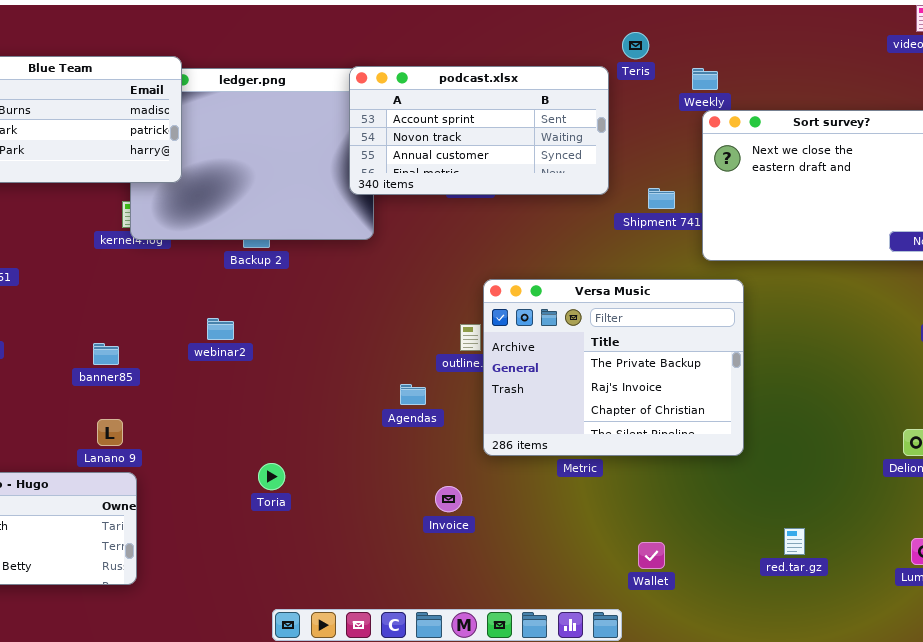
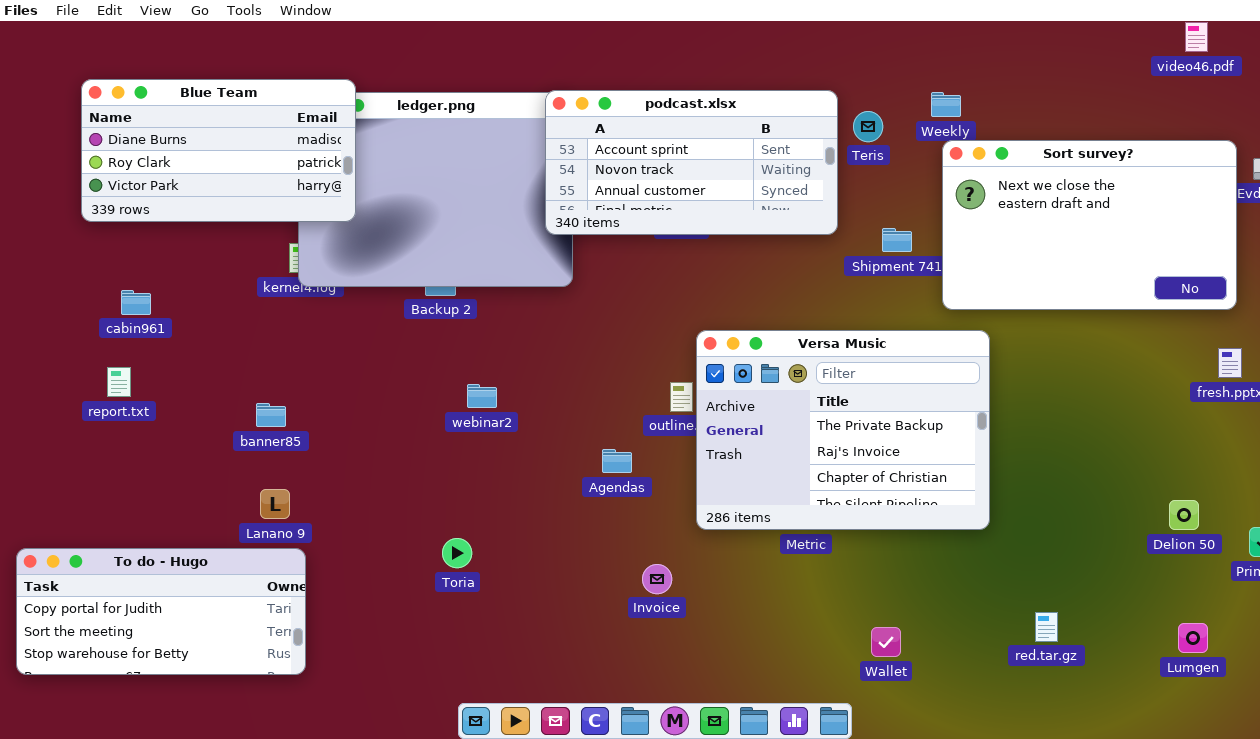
Teris: [622,32,649,59] -> [853,111,883,142], moved
webinar2: [207,318,234,340] -> [467,384,497,408], moved

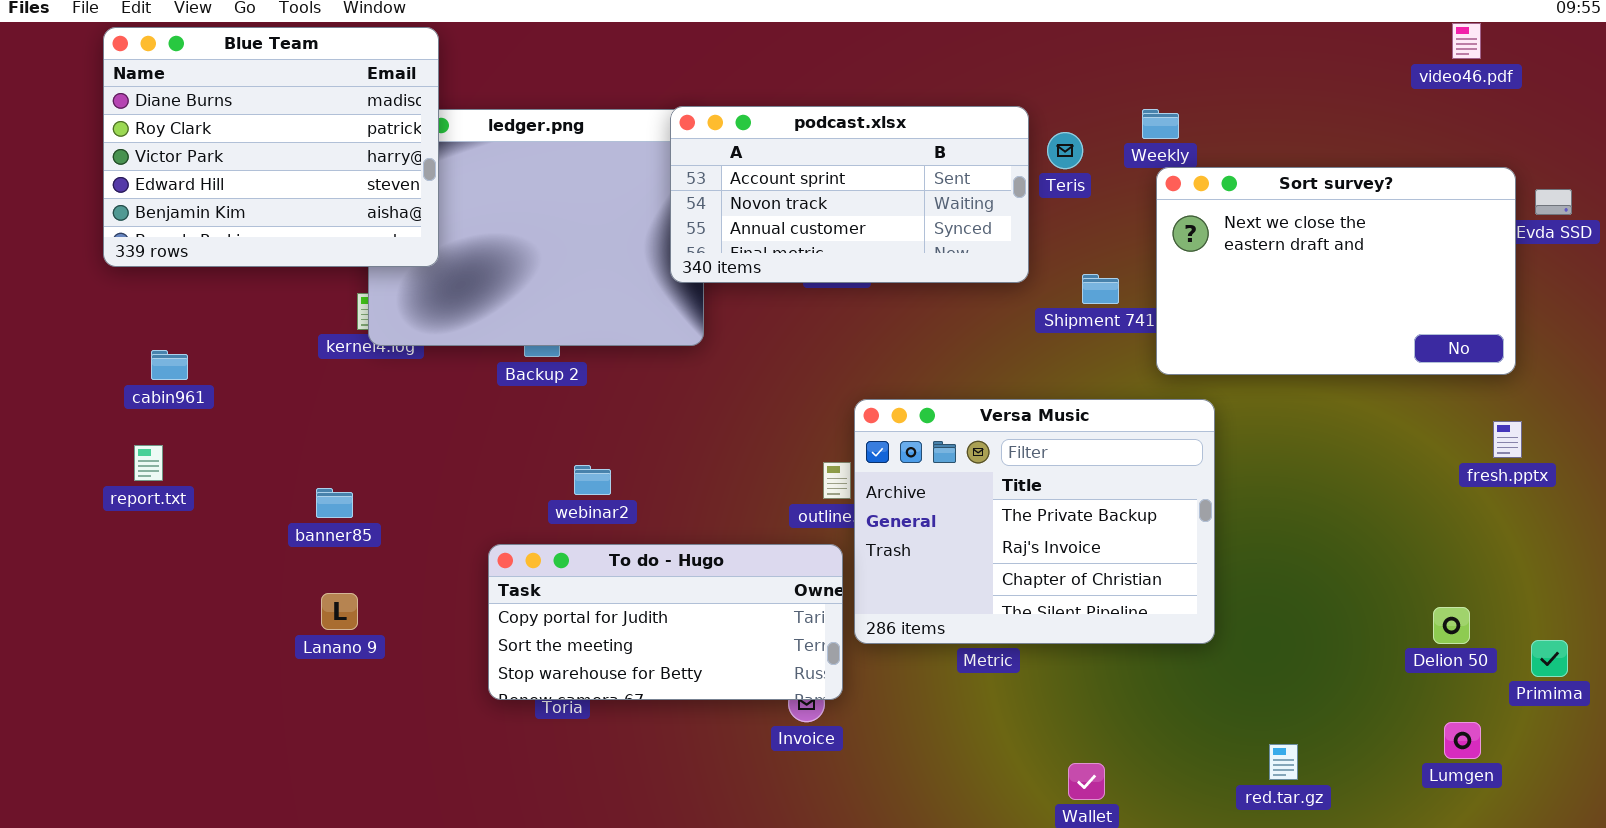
Blue Team: [81,79,356,222] -> [103,27,439,267], resized
To do - Hugo: [16,548,306,675] -> [488,544,843,700], moved
Lumgen: [1178,623,1208,653] -> [1444,722,1481,759], moved

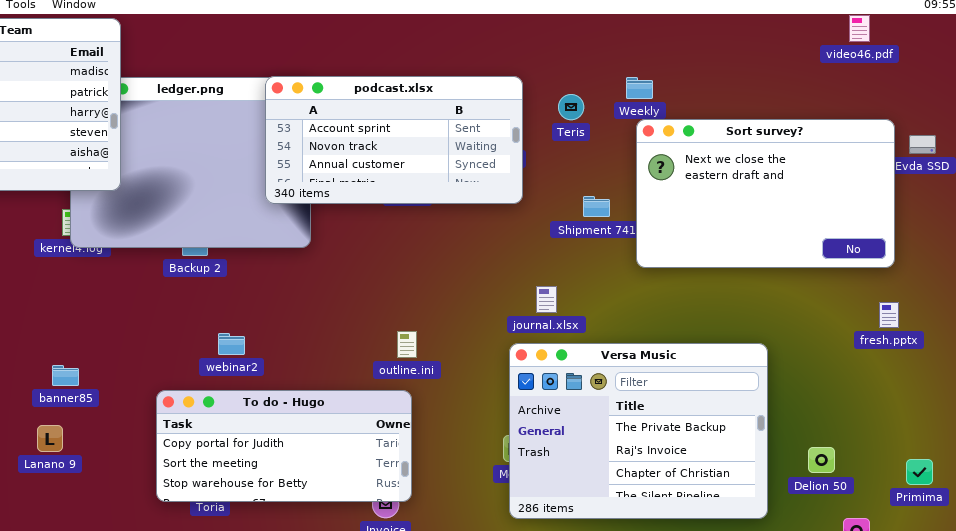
podcast.xlsx: [670,106,1029,283] -> [265,76,523,204], moved
Versa Music: [854,399,1215,644] -> [509,343,768,519], moved
banner85: [316,488,353,518] -> [52,365,79,386], moved
Delion 50: [1433,607,1470,644] -> [808,447,835,473], moved

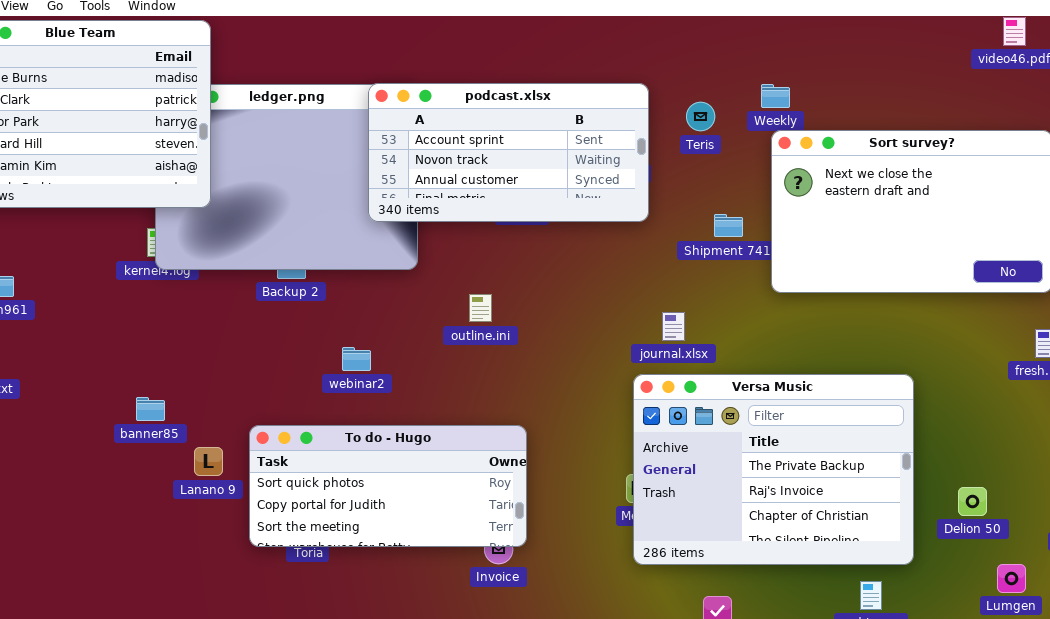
outline.ini: [397,331,417,358] -> [469,294,492,322], moved
webinar2: [218,333,245,355] -> [342,347,371,371], moved
To do - Hugo: [156,390,412,502] -> [249,425,527,547], scrolled up 1 row
Lanano 9: [37,425,63,452] -> [194,447,223,476], moved

